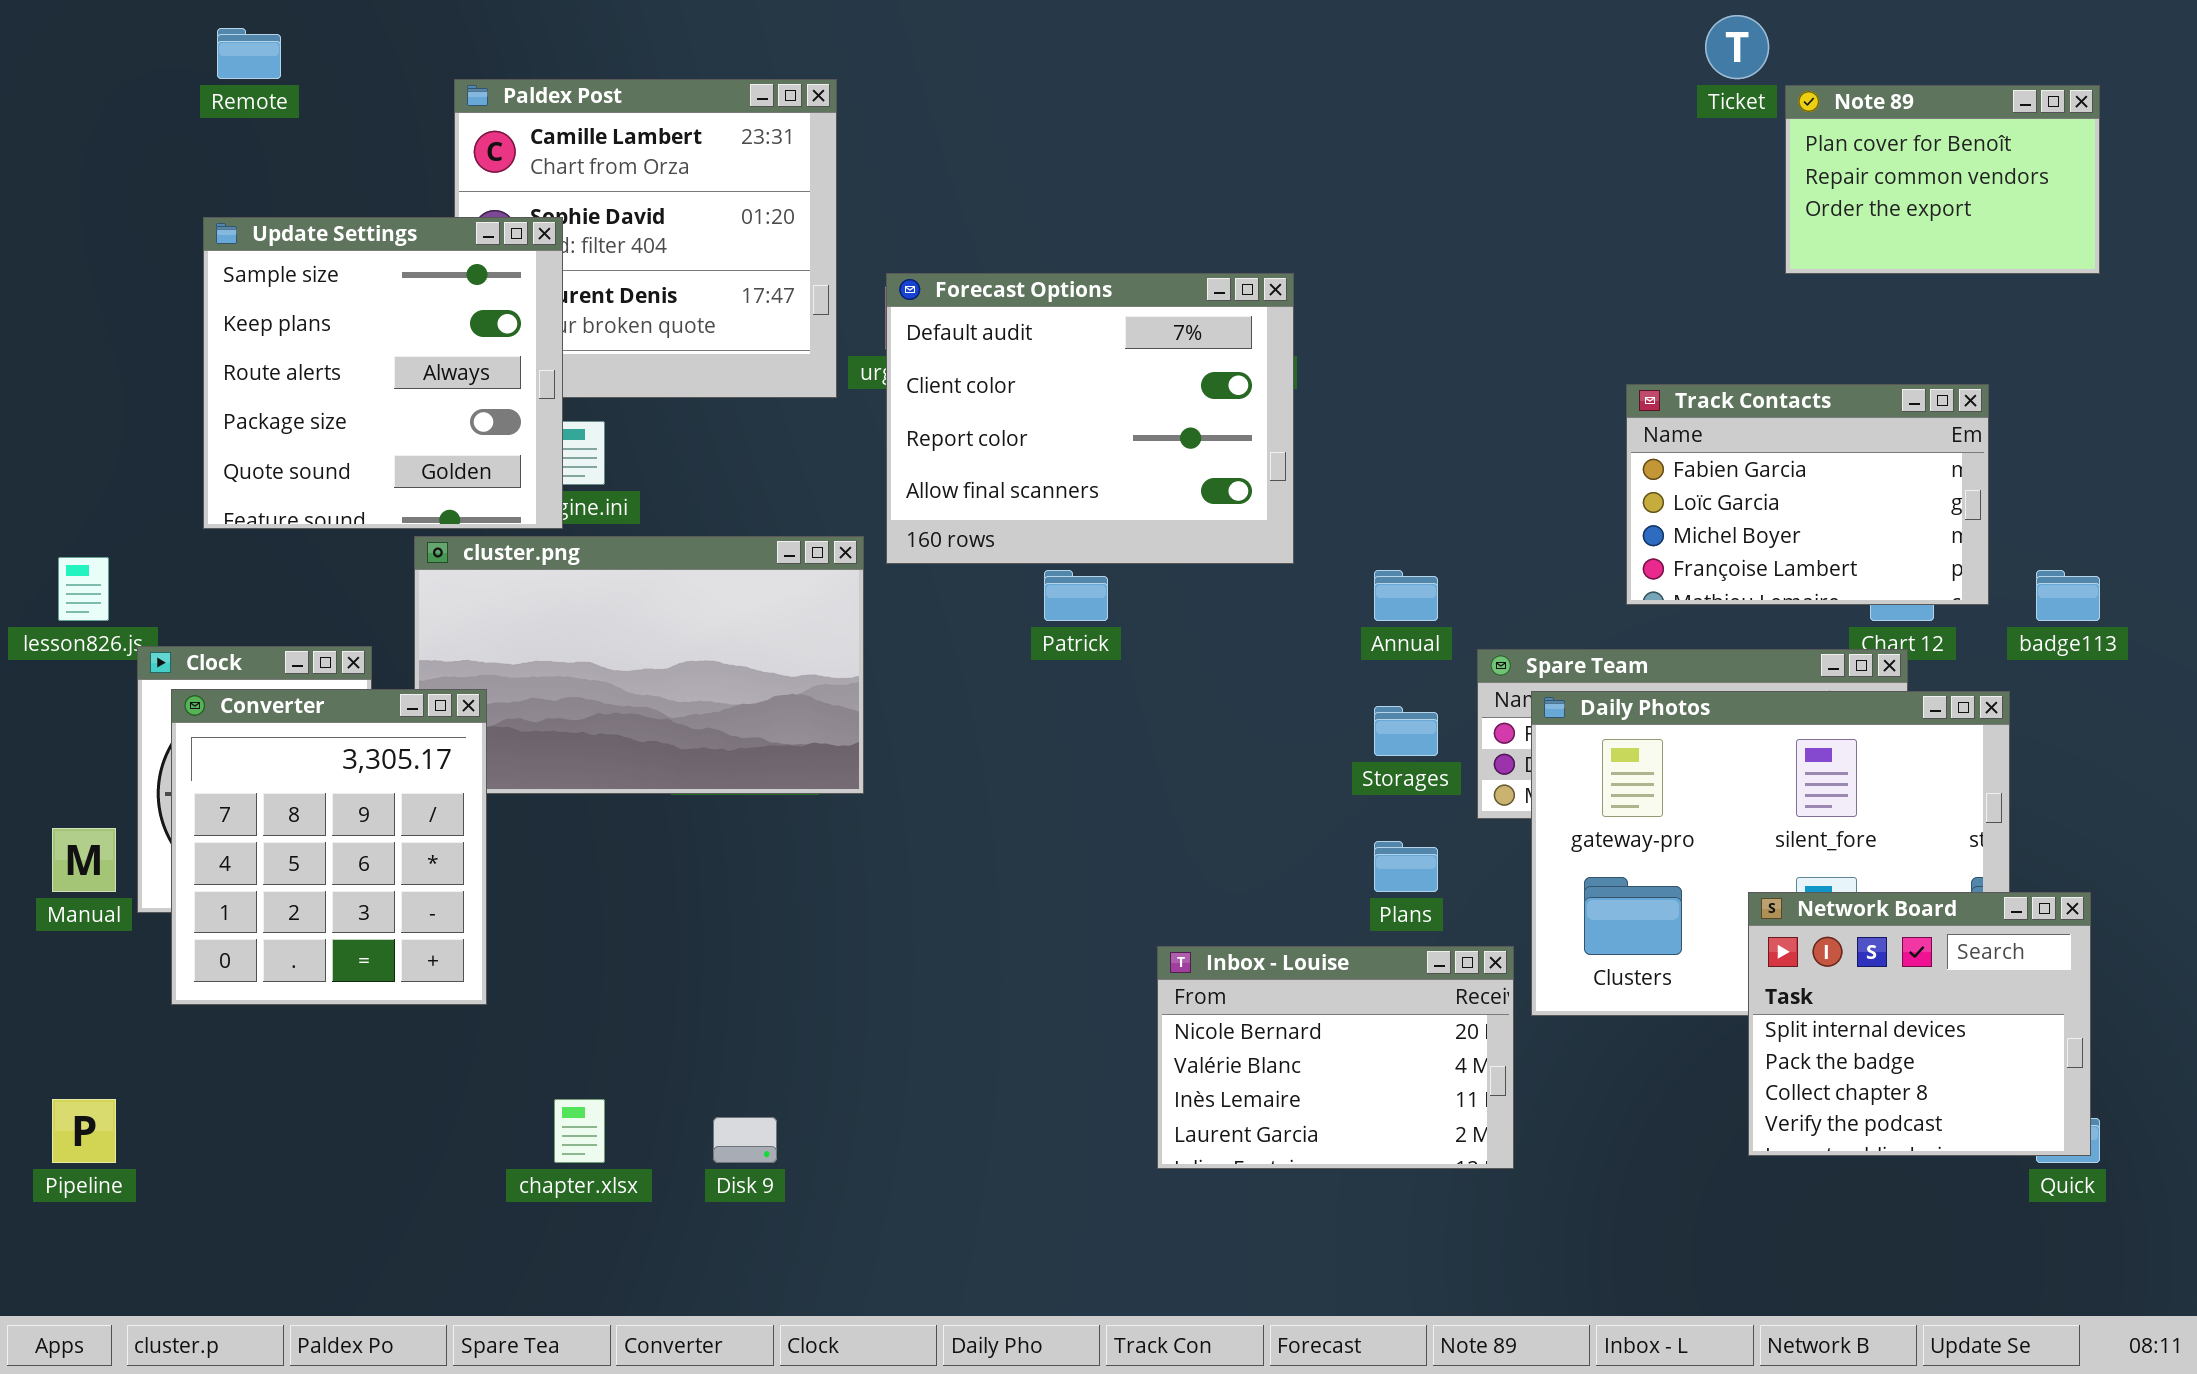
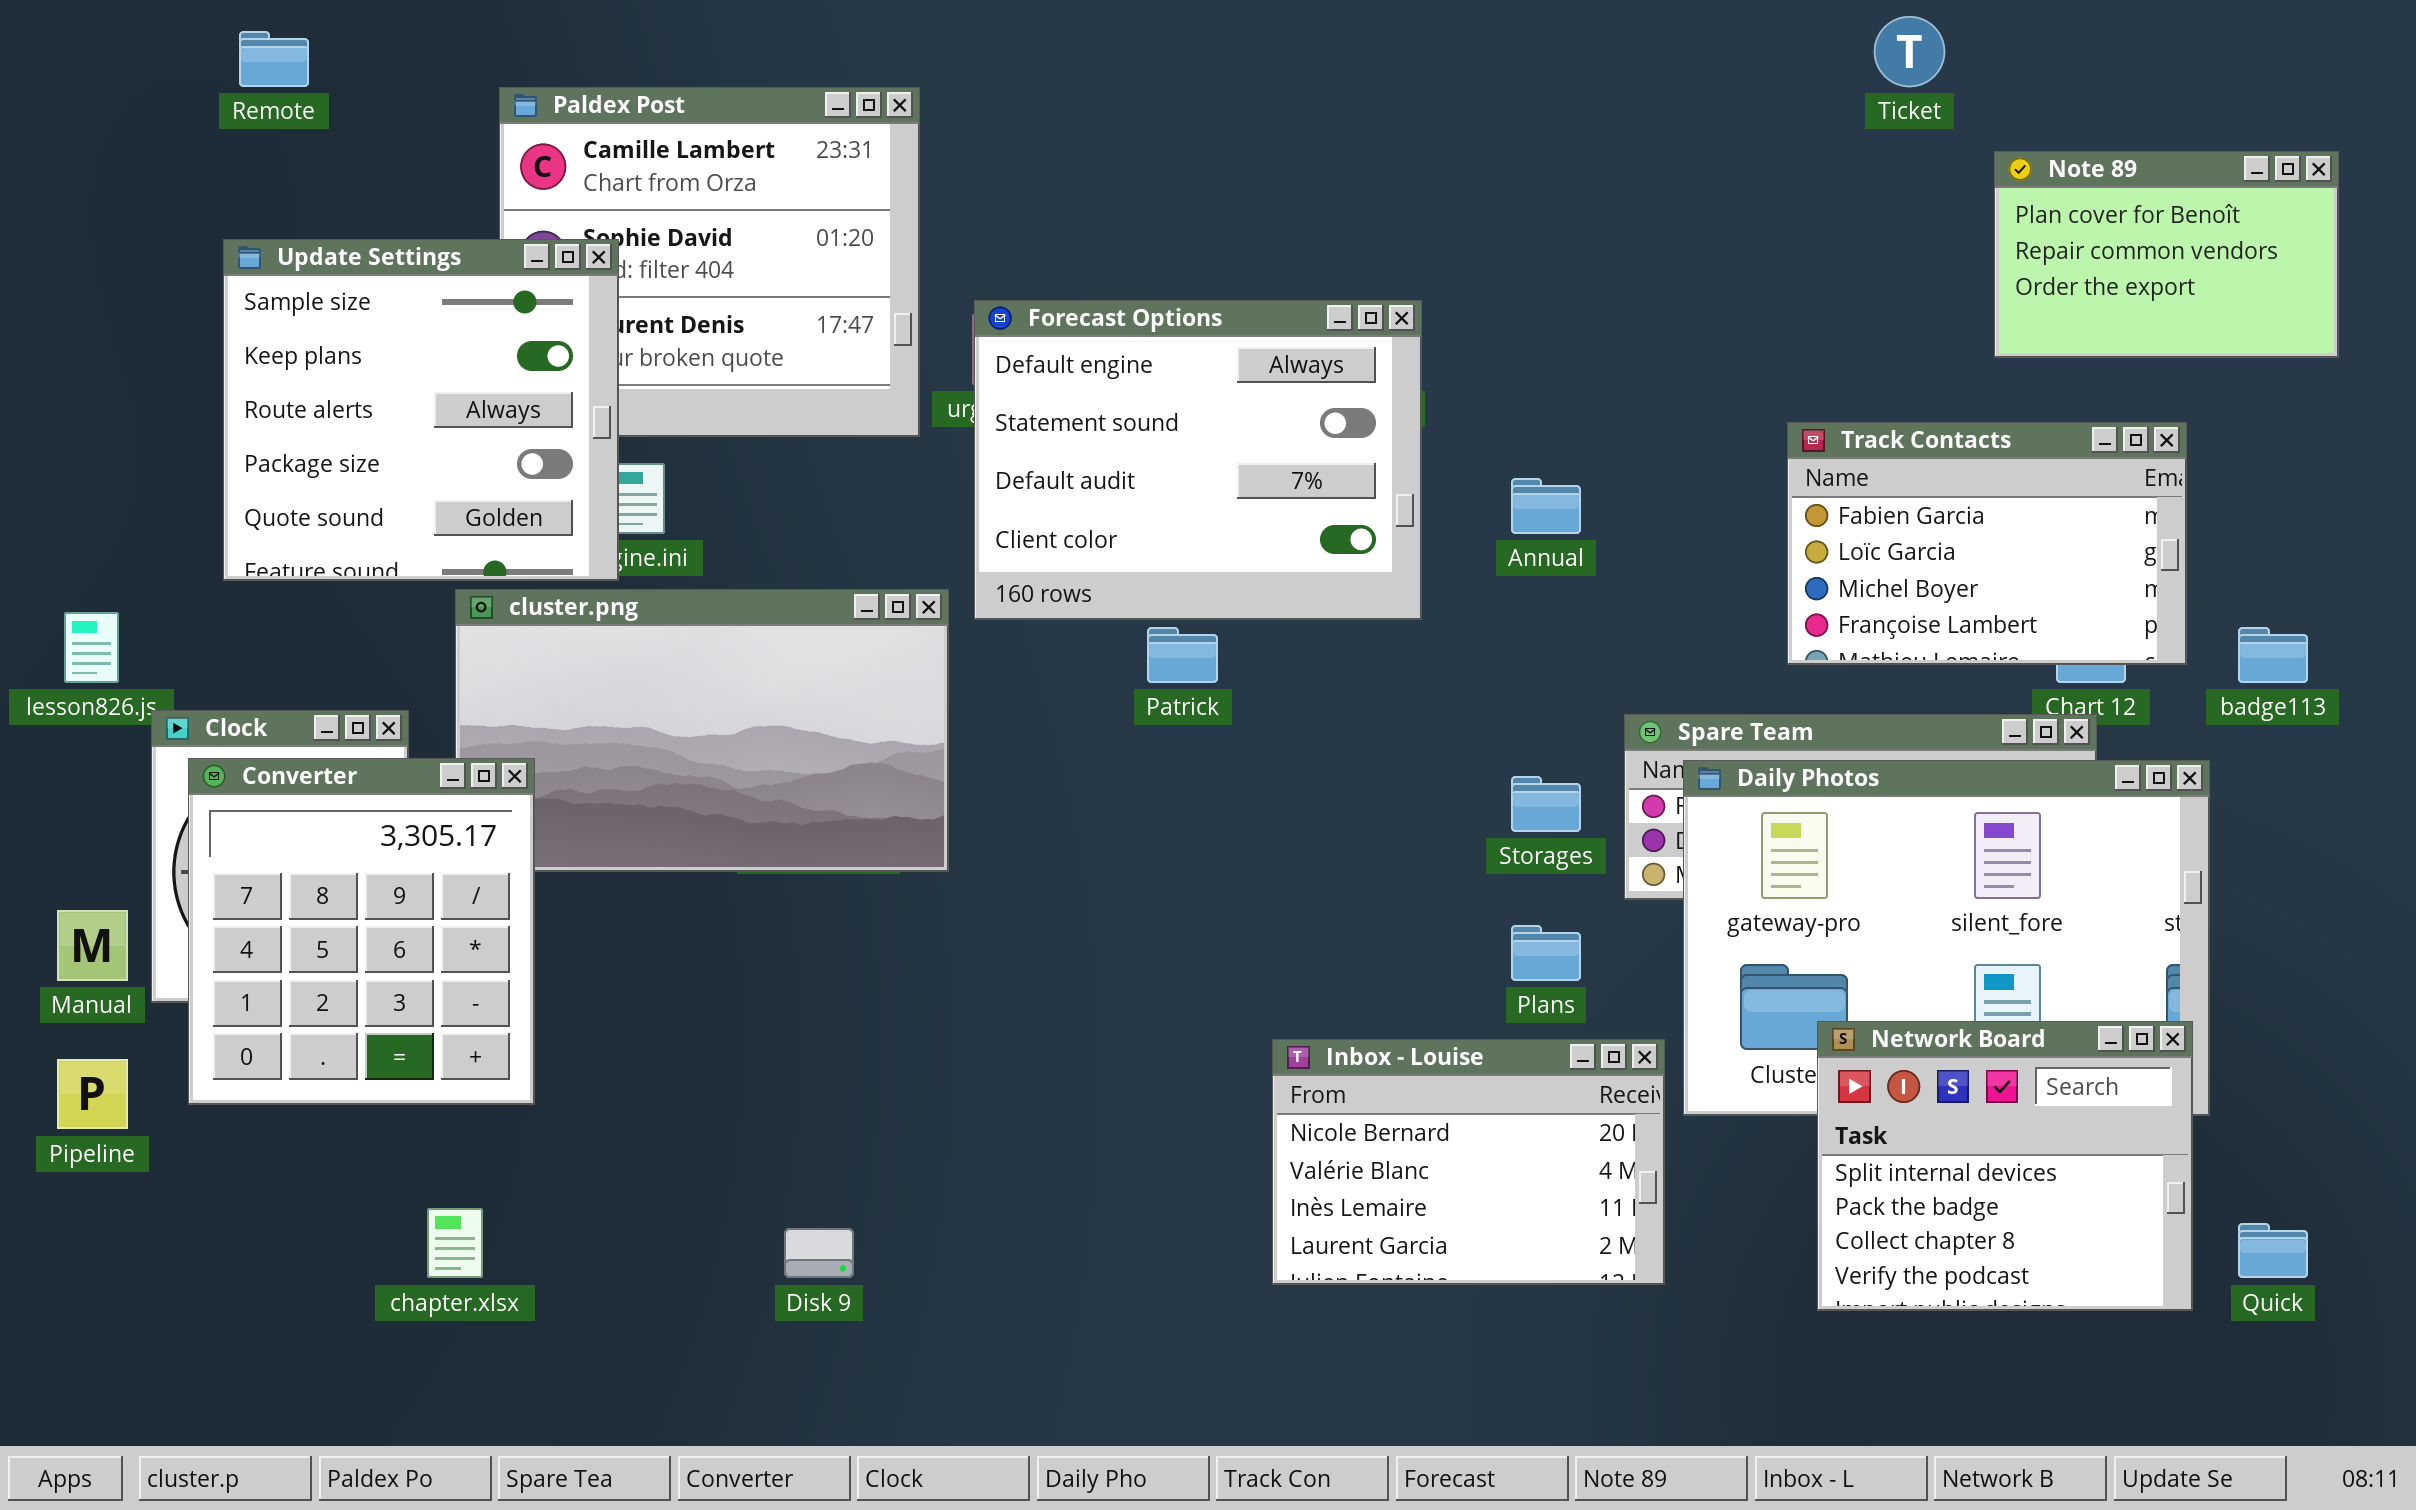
Note 89: [1785,85,2100,274] -> [1994,151,2339,358], moved
Forecast Options: [886,273,1294,564] -> [974,300,1422,620], scrolled up 2 rows
Annual: [1374,570,1438,621] -> [1511,478,1581,534], moved
Network Board: [1748,892,2091,1156] -> [1817,1021,2193,1311], moved
Pipeline: [52,1099,116,1163] -> [57,1059,128,1129], moved
chapter.xlsx: [554,1099,605,1163] -> [427,1208,483,1278], moved

